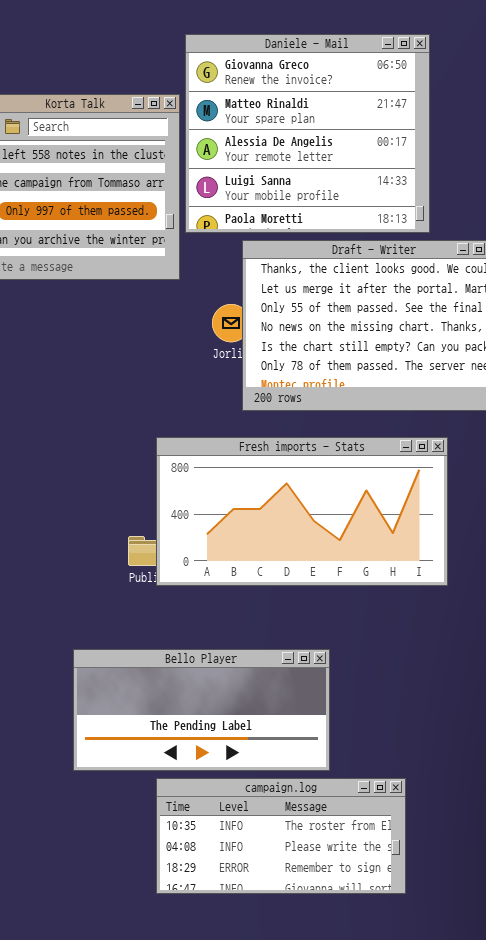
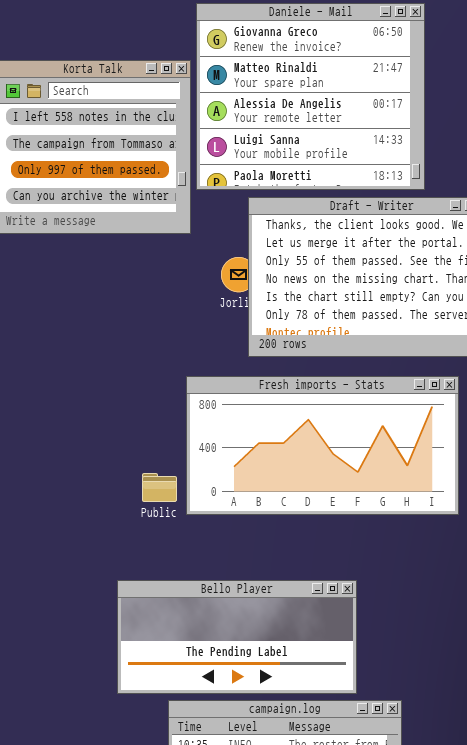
Fresh imports - Stats: [156,437,448,586] -> [186,376,459,515], moved
Bello Player: [73,649,330,771] -> [117,580,357,694], moved

